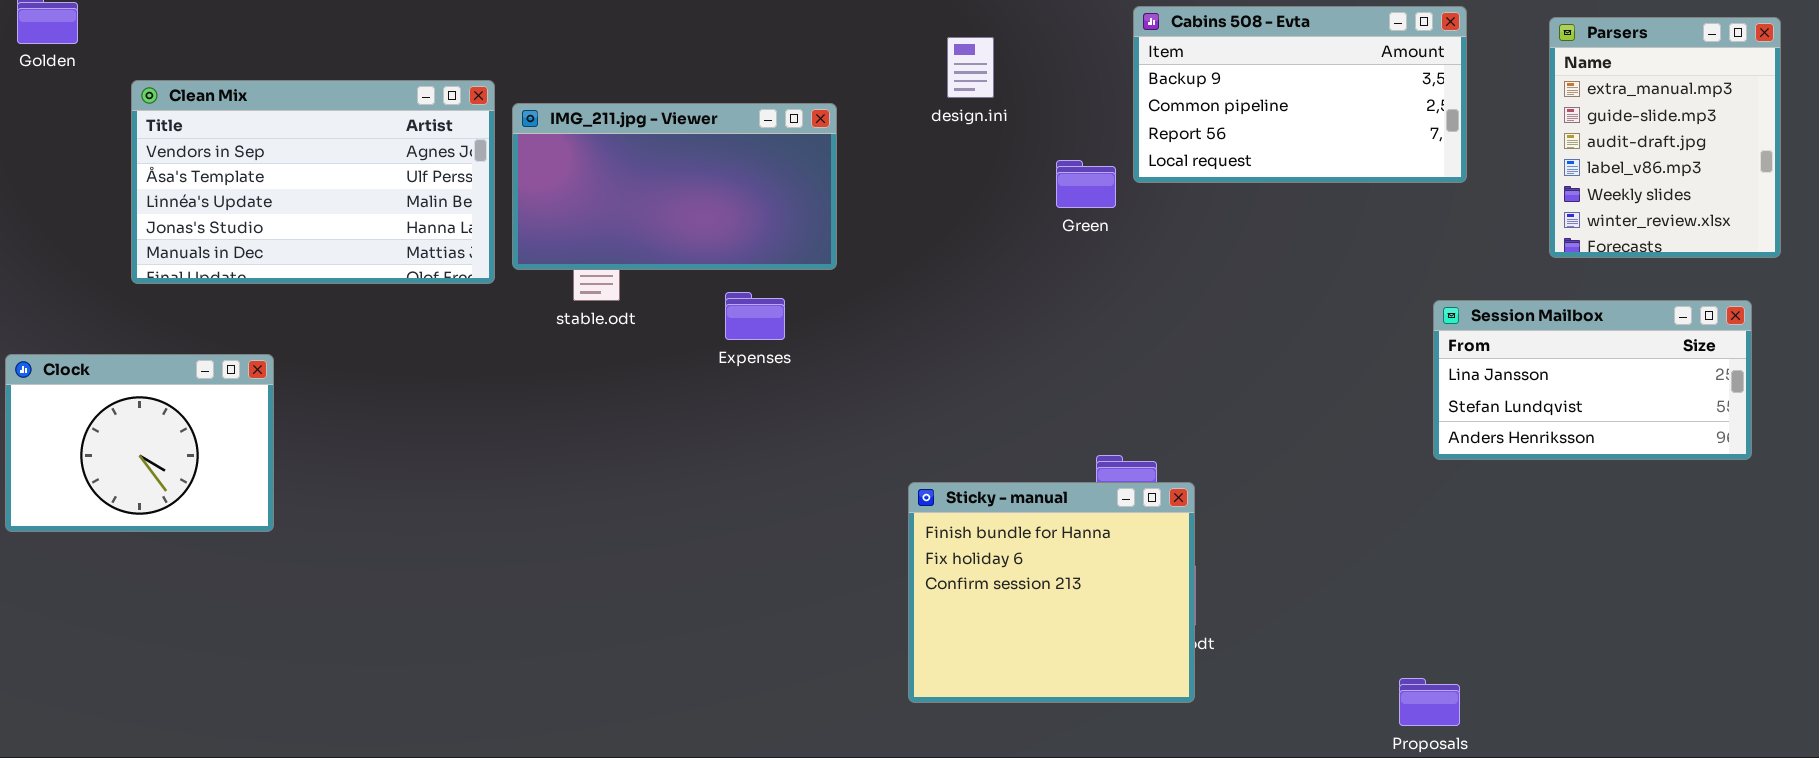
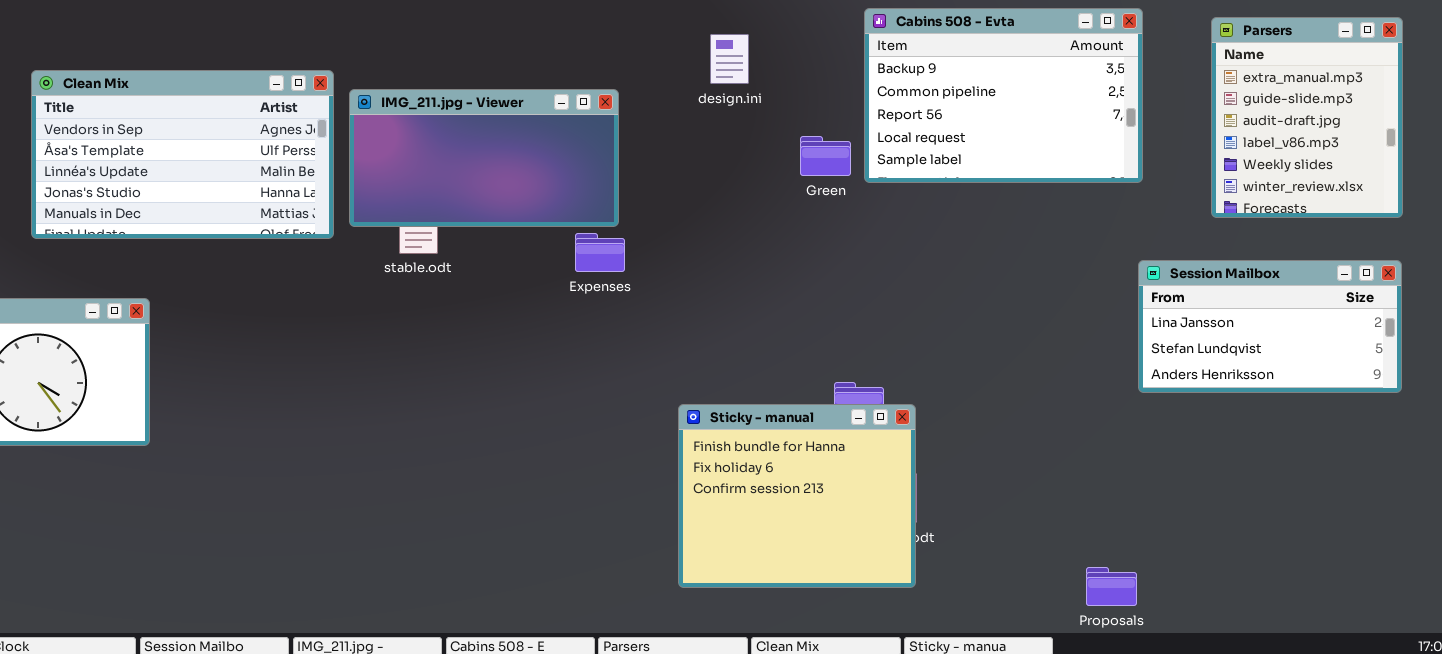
Cabins 508 - Evta: [1133,6,1467,183] -> [864,8,1143,183], resized
Expenses: [725,292,785,340] -> [575,233,625,272], moved
Session Mailbox: [1433,300,1752,460] -> [1138,260,1402,393], moved

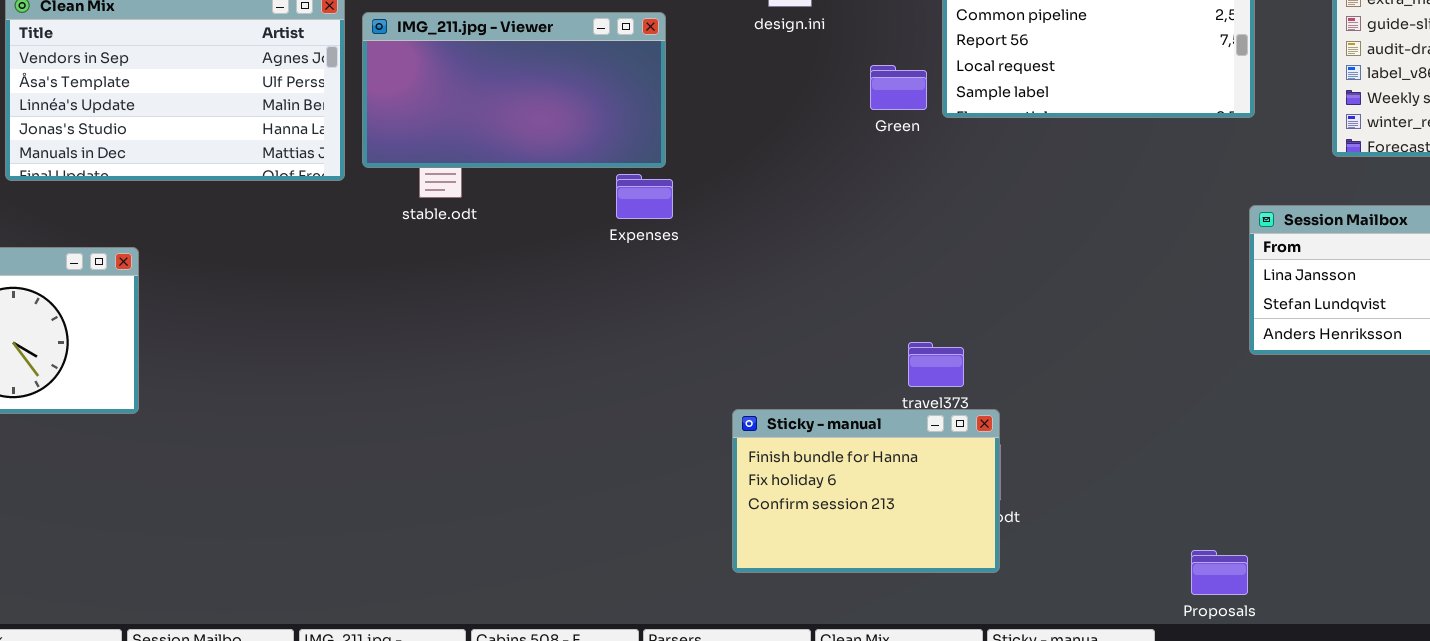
Sticky - manual: [678,404,916,588] -> [732,409,1000,573], resized

